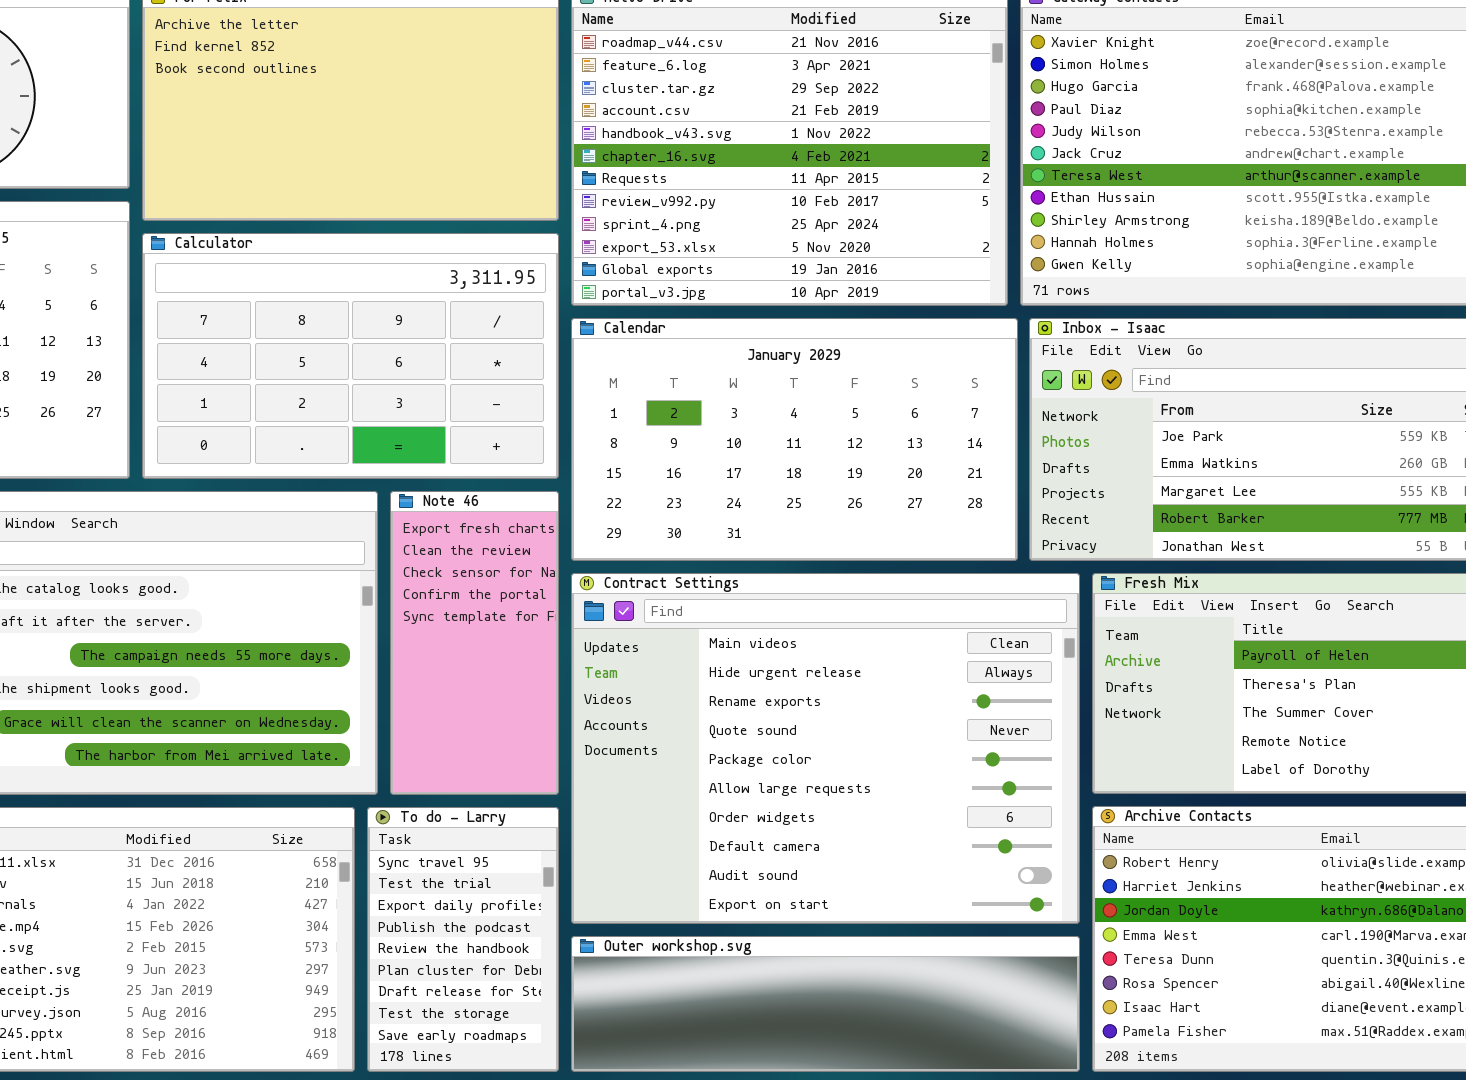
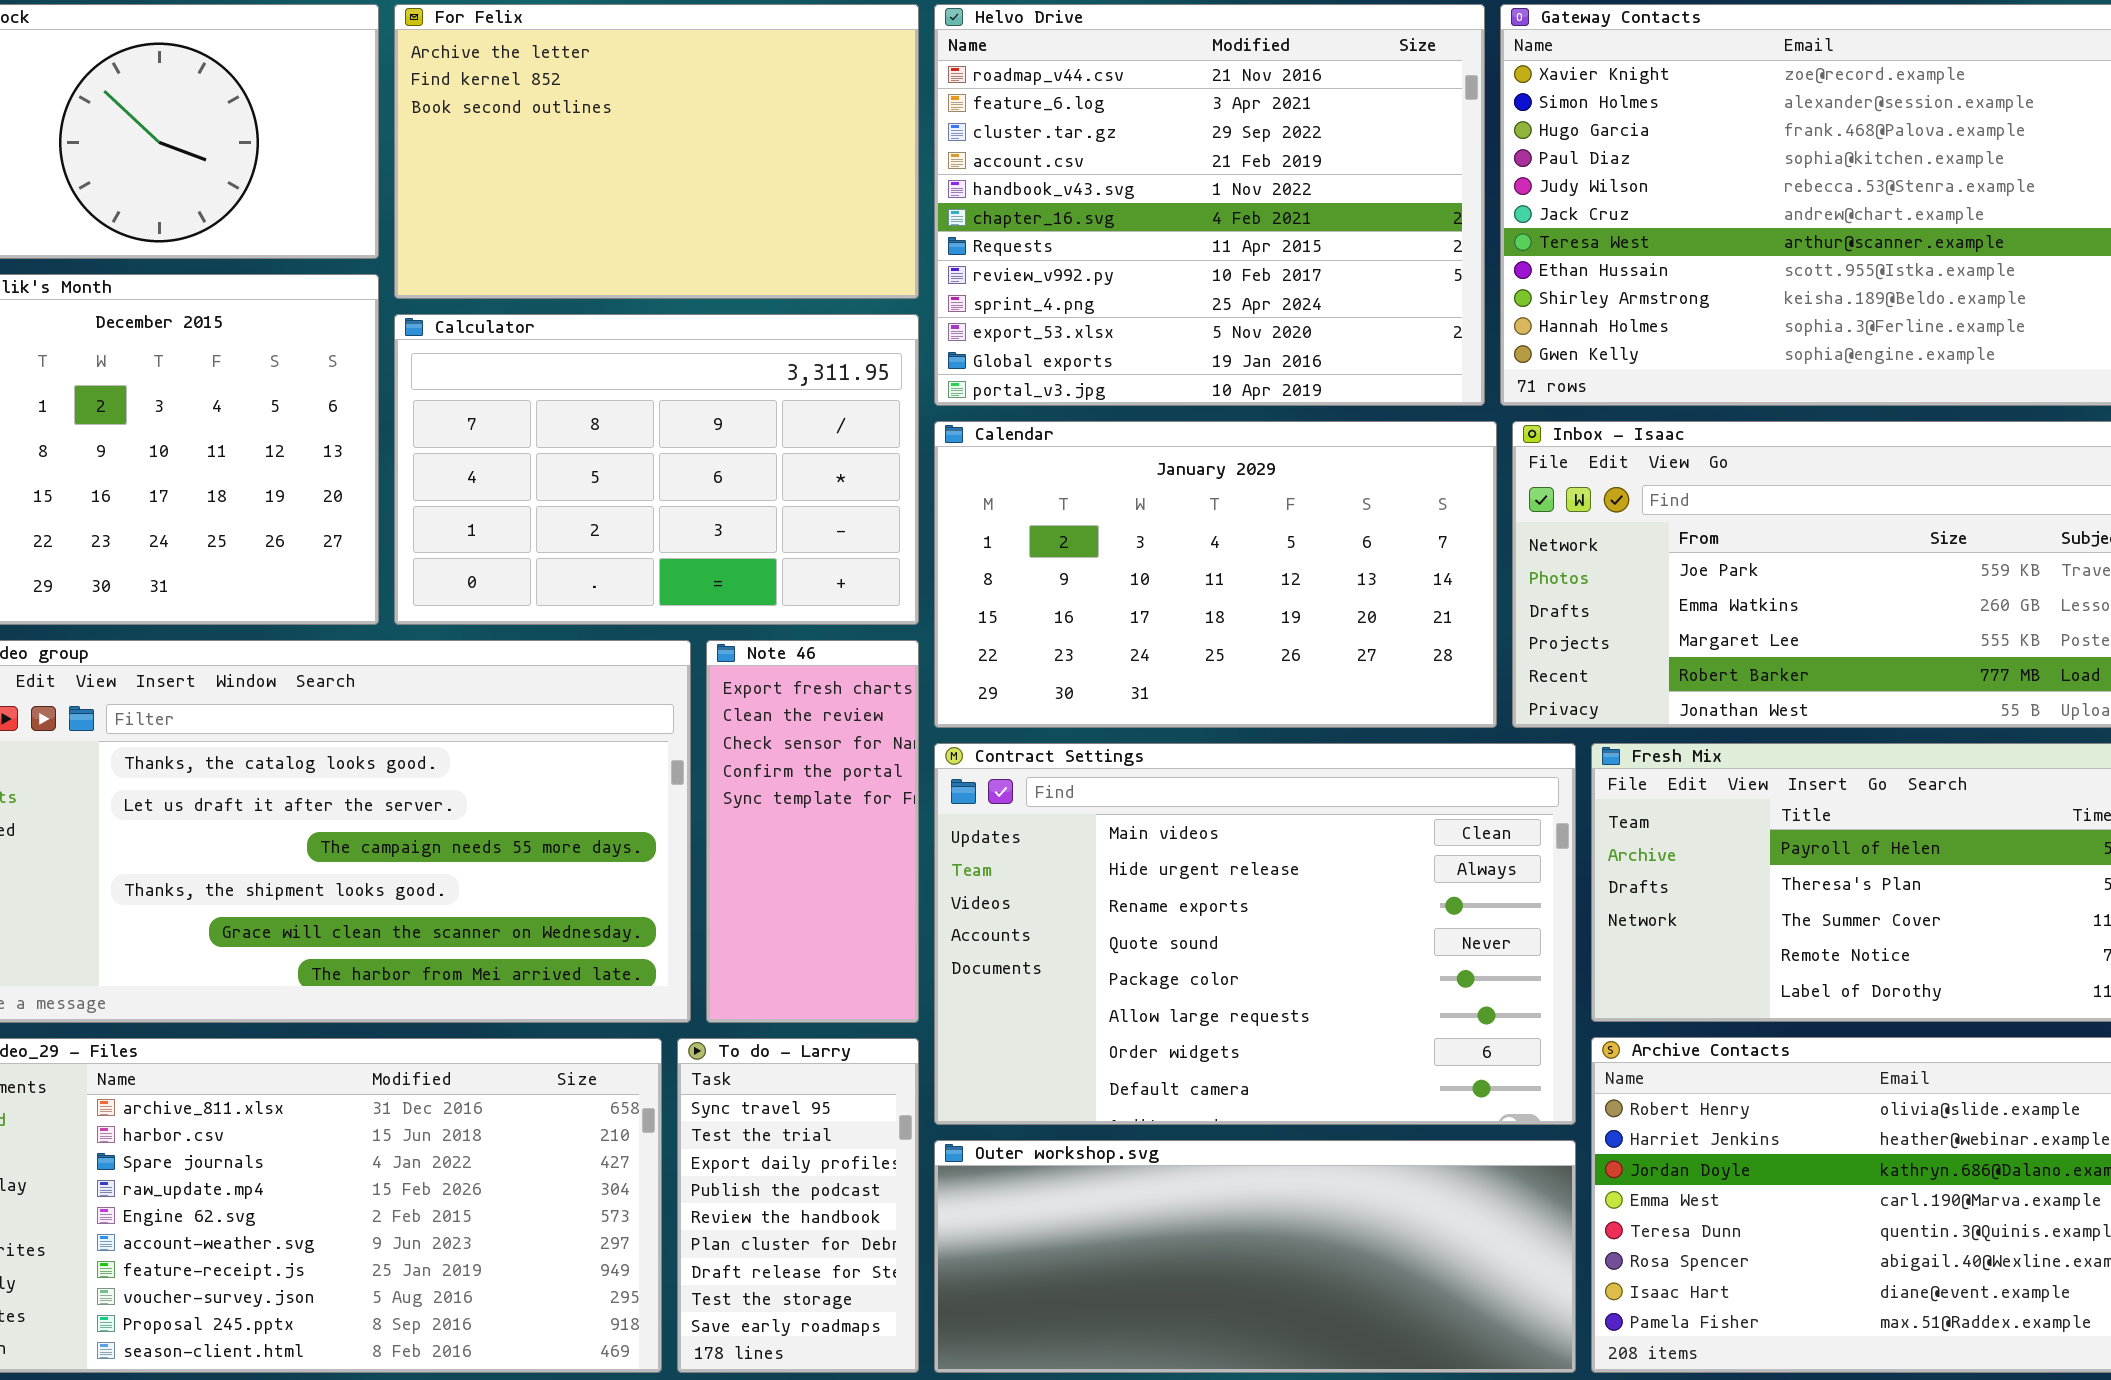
Contract Settings: [571,573,1080,924] -> [934,743,1576,1125], resized
Outer workshop.svg: [571,936,1080,1072] -> [934,1140,1576,1373], resized

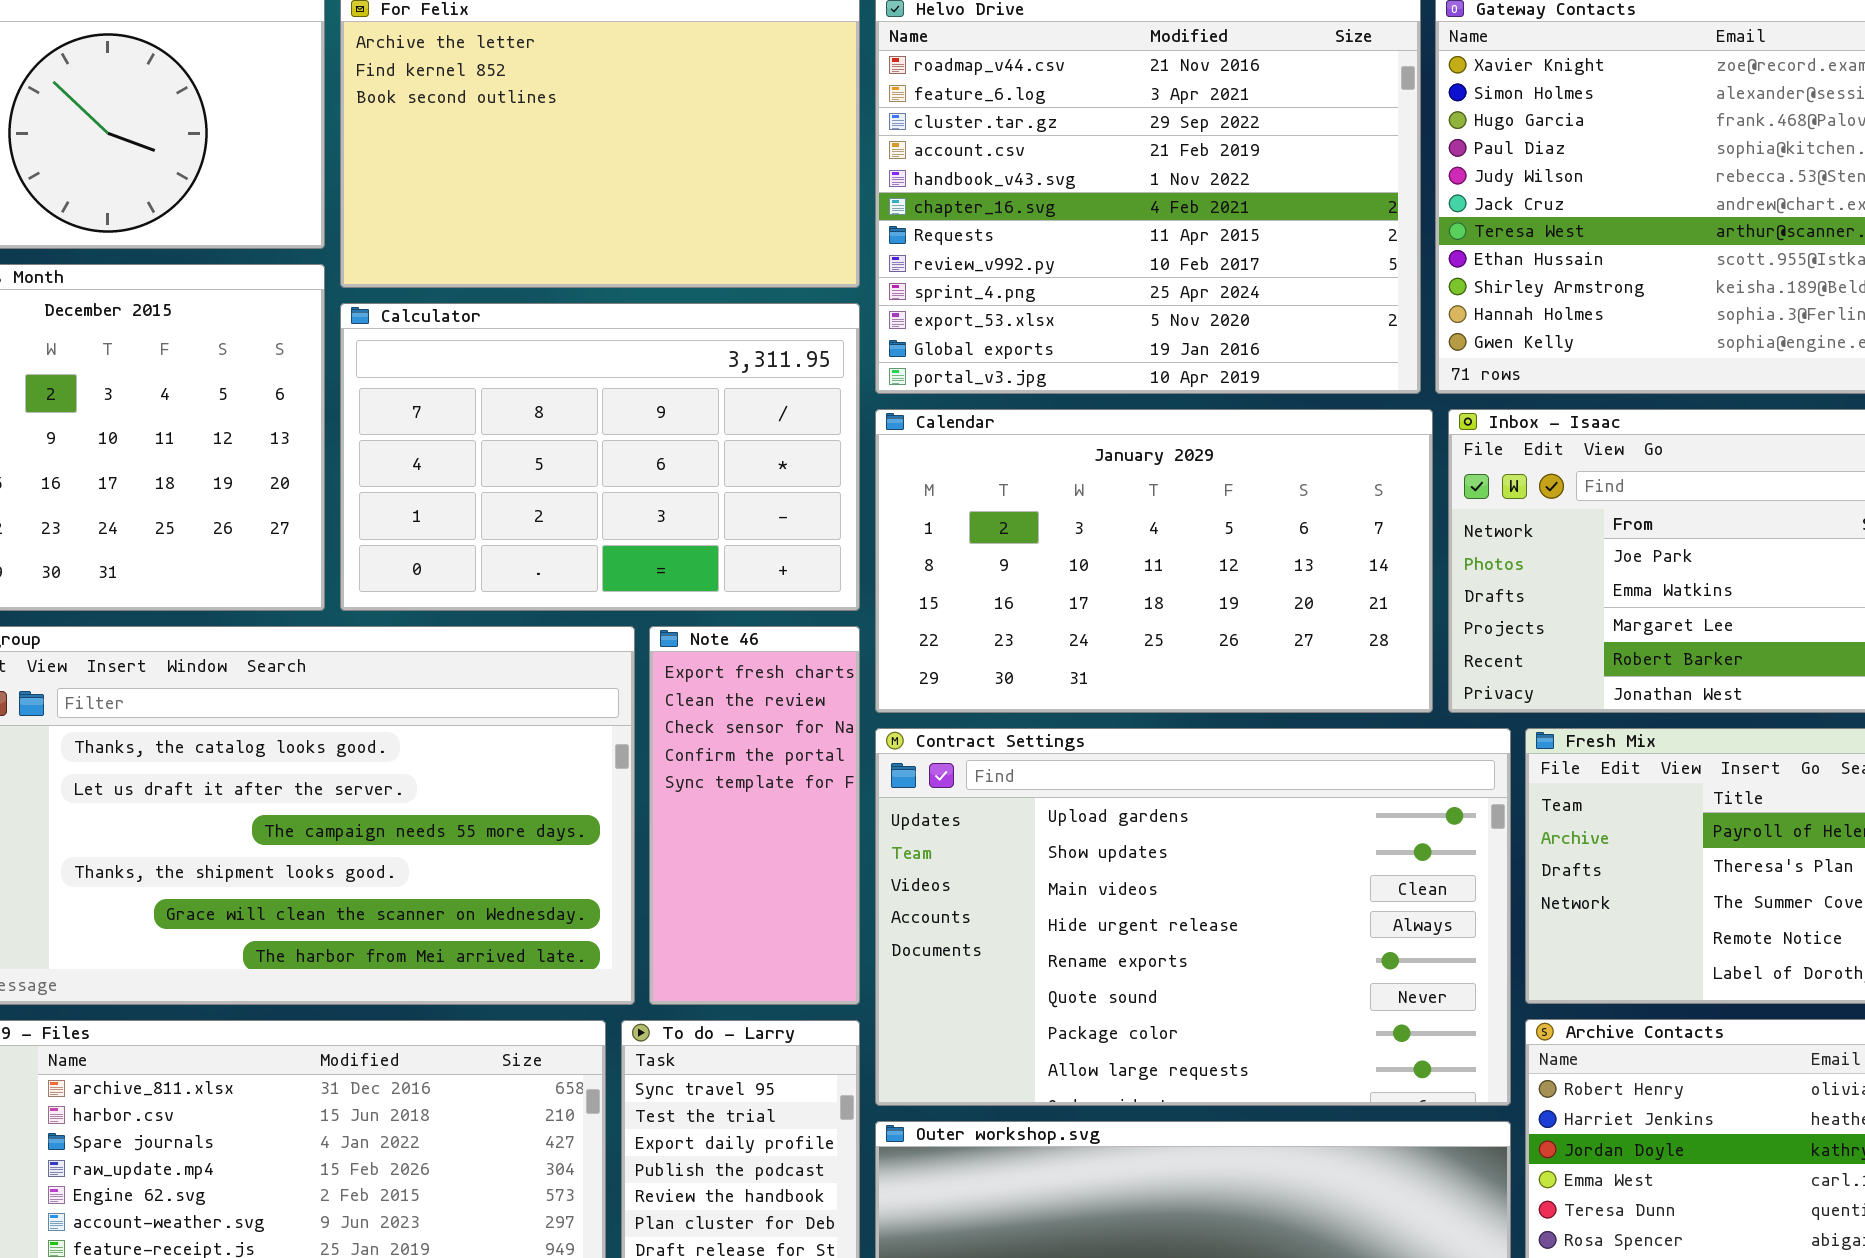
Contract Settings: [934,743,1576,1125] -> [875,728,1511,1106], scrolled up 2 rows

